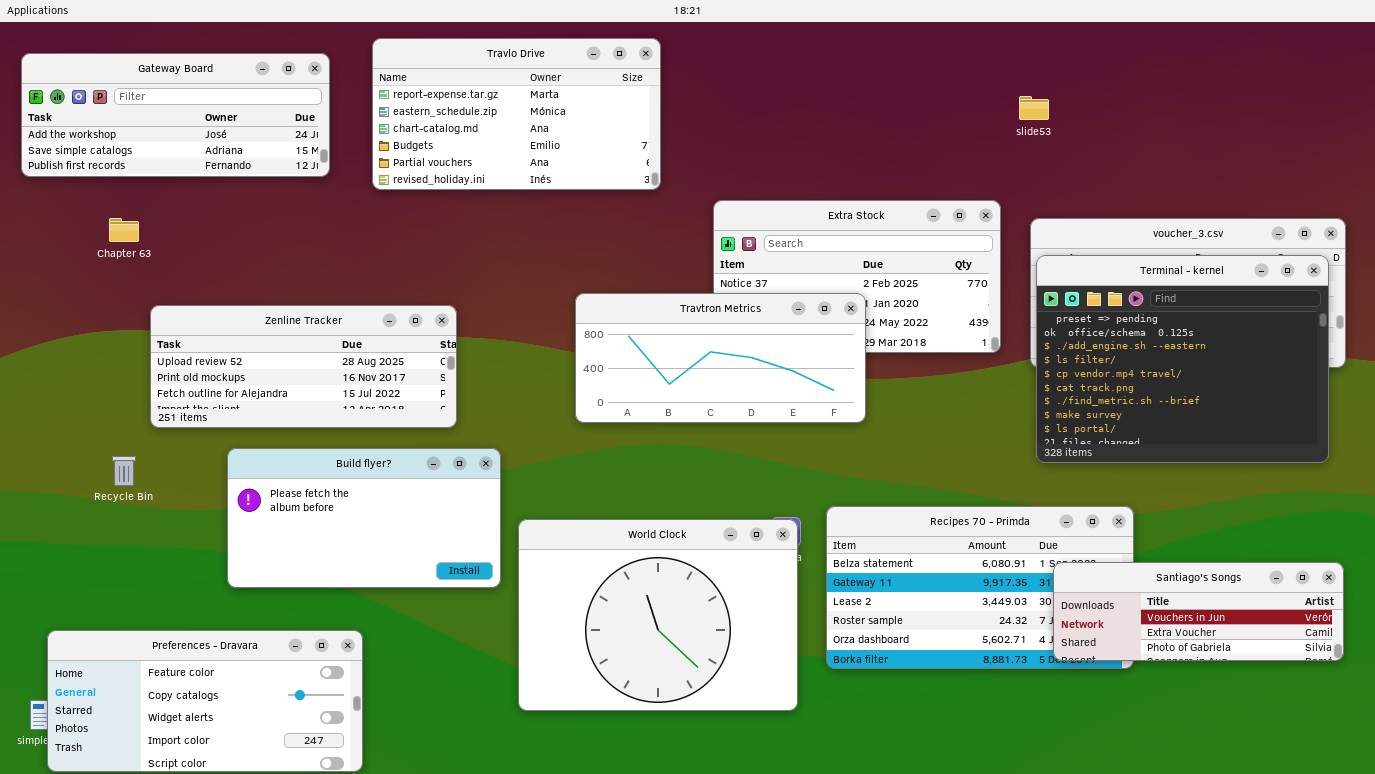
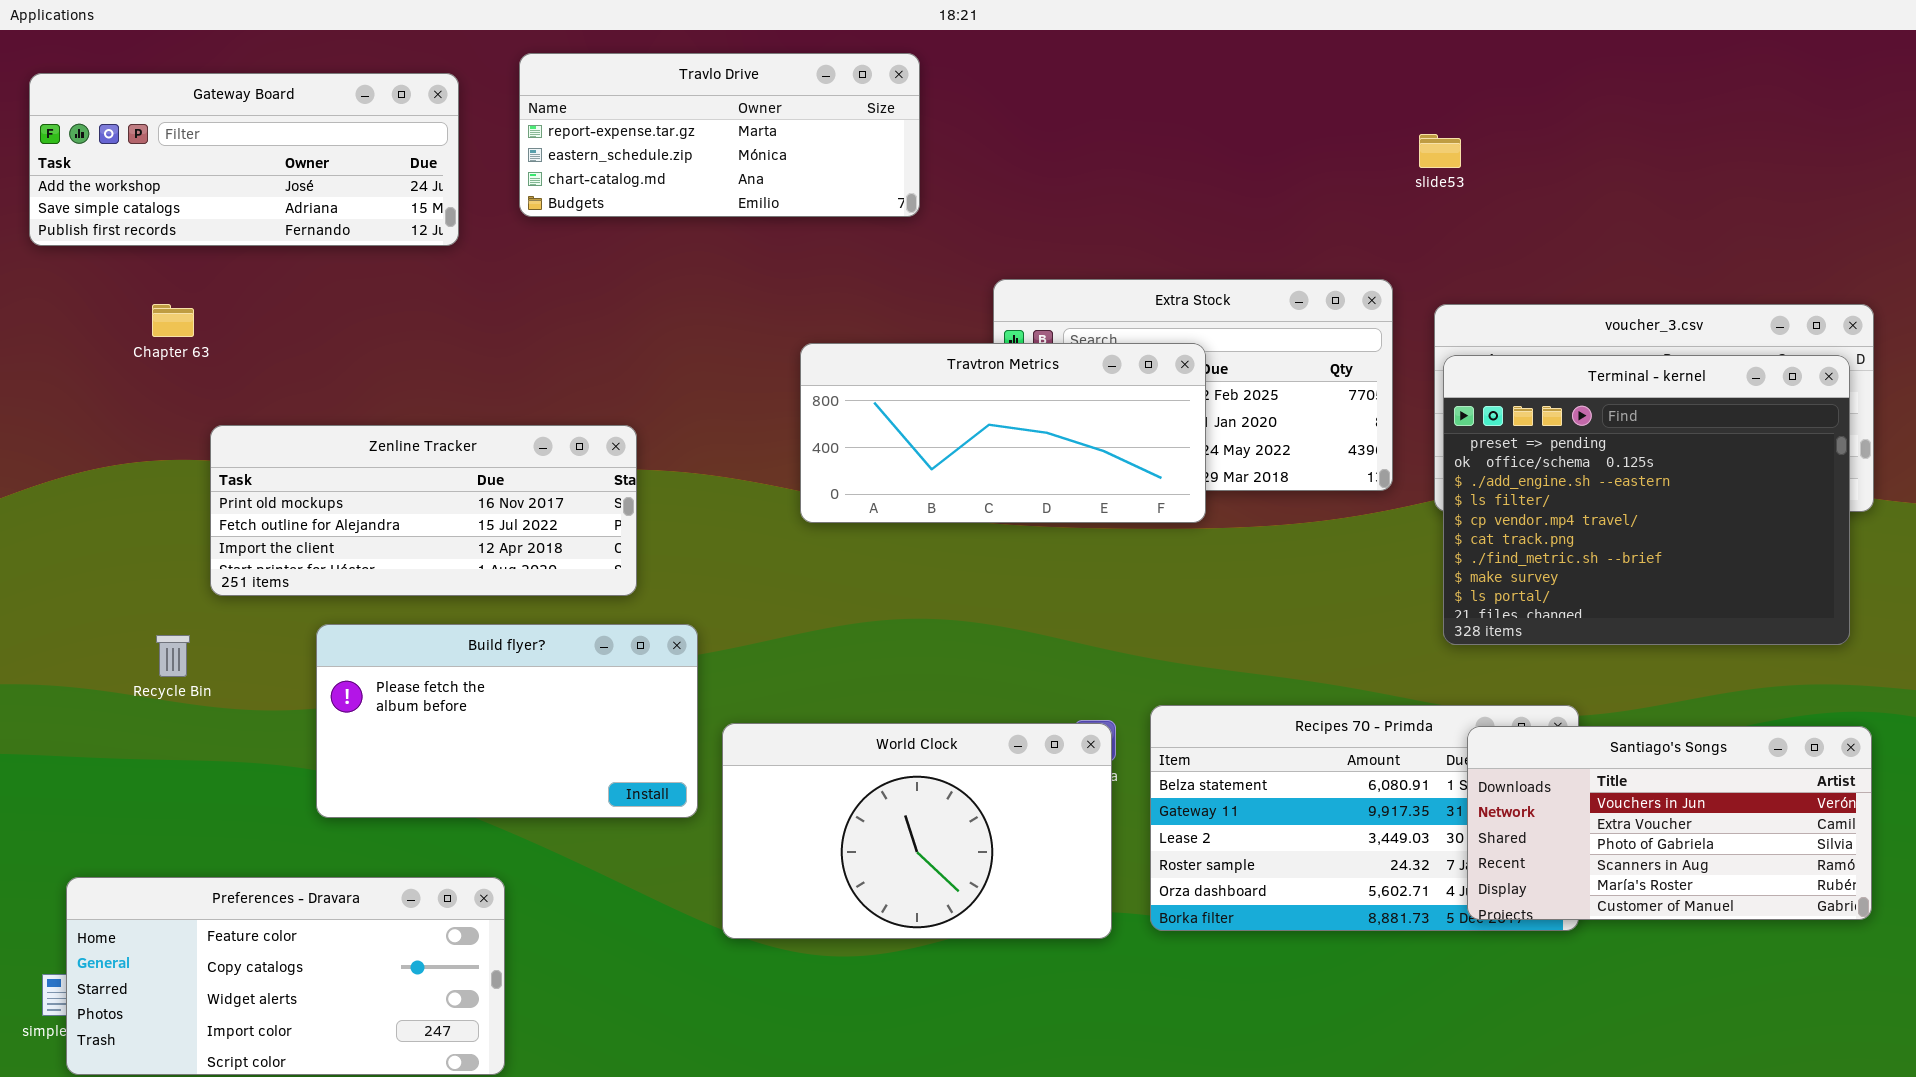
Travlo Drive: [372,38,661,190] -> [519,53,920,217], resized
Travtron Metrics: [575,293,866,423] -> [800,343,1206,523], moved
Zenline Tracker: [150,305,457,428] -> [210,425,637,596], scrolled down 1 row
World Clock: [518,519,798,711] -> [722,723,1112,939], resized
Santiago's Songs: [1053,562,1344,661] -> [1467,726,1872,920], resized

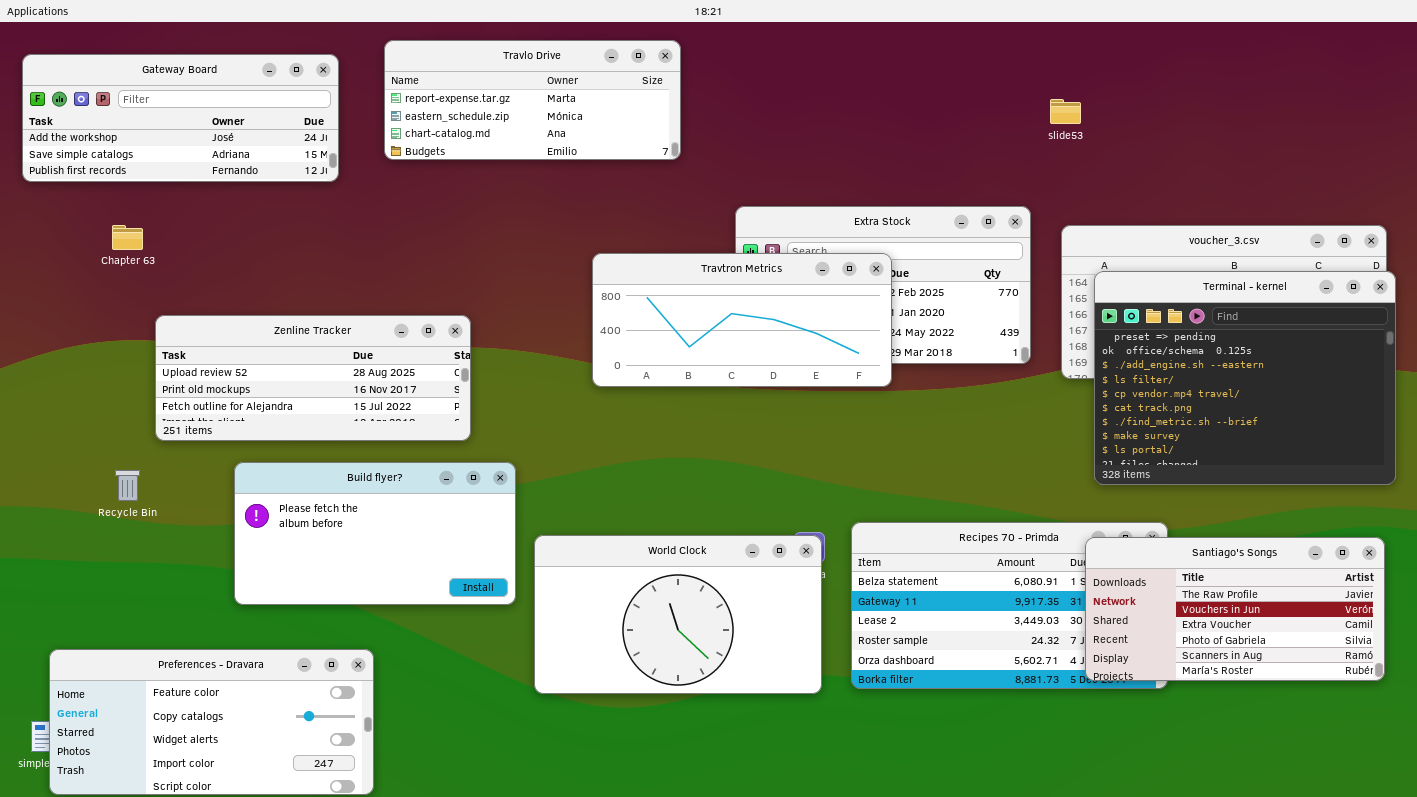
Terminal - kernel: [1443,355,1850,645] -> [1094,271,1396,485], moved
Zenline Tracker: [210,425,637,596] -> [155,315,471,441], scrolled up 1 row
Santiago's Songs: [1467,726,1872,920] -> [1085,537,1385,681], scrolled up 1 row

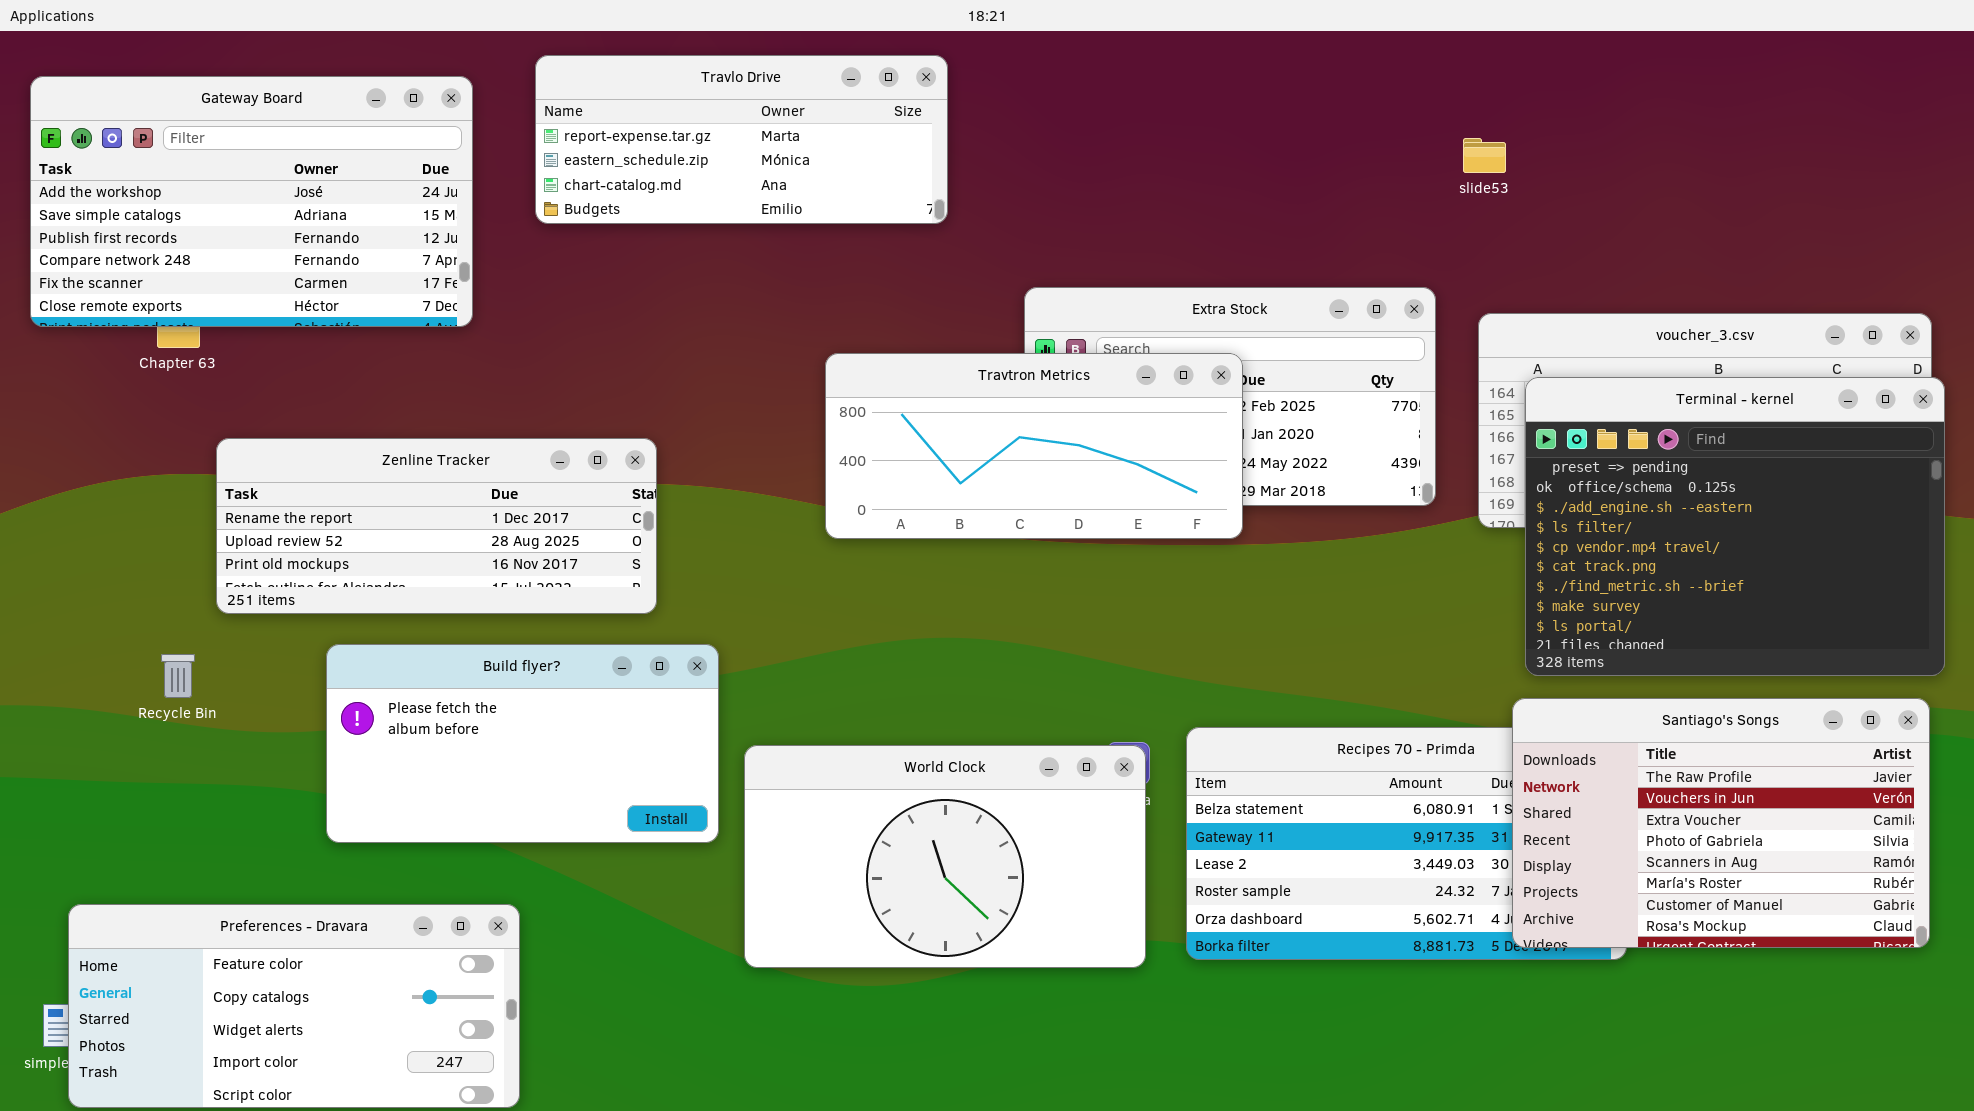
Gateway Board: [22,54,339,182] -> [30,76,473,327], resized
Zenline Tracker: [155,315,471,441] -> [216,438,657,614], scrolled up 1 row
Santiago's Songs: [1085,537,1385,681] -> [1512,698,1930,948], resized

